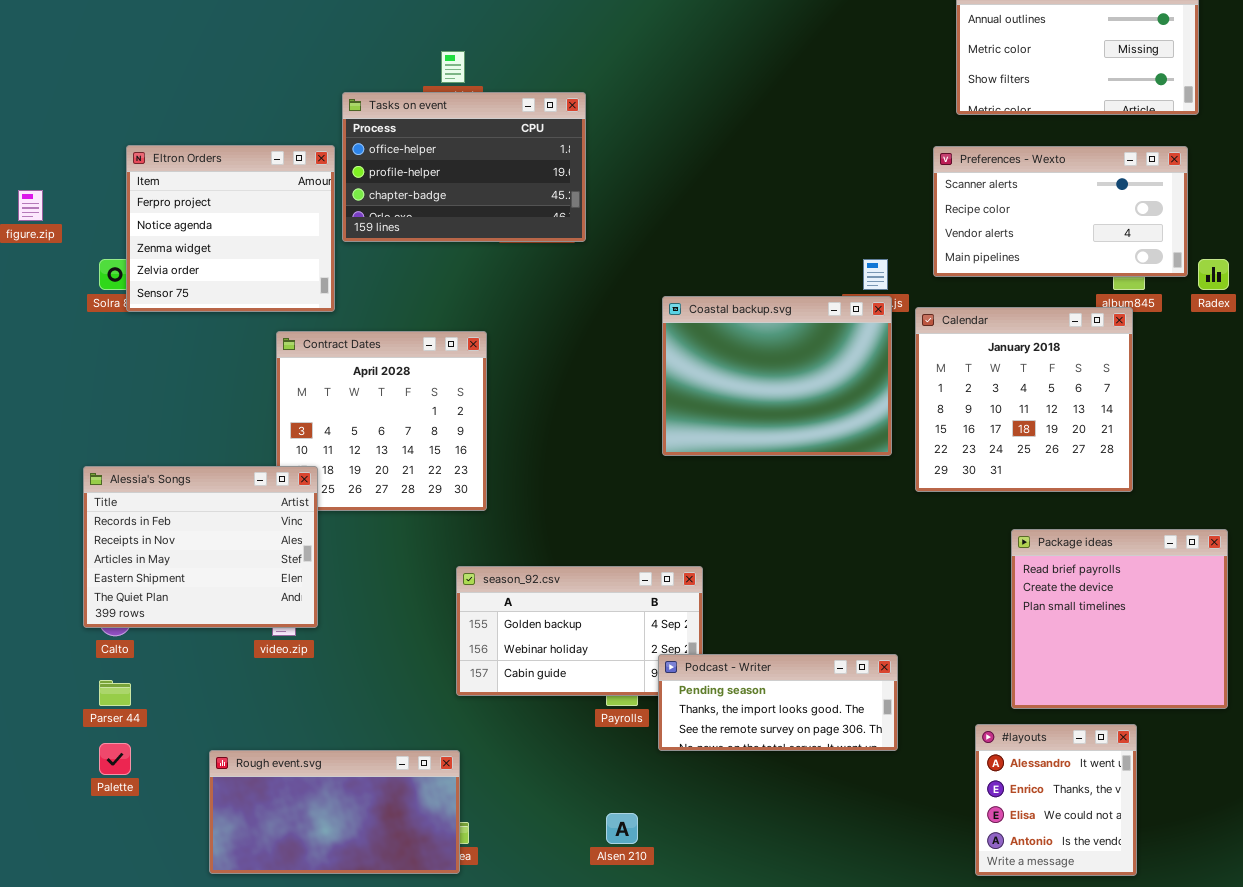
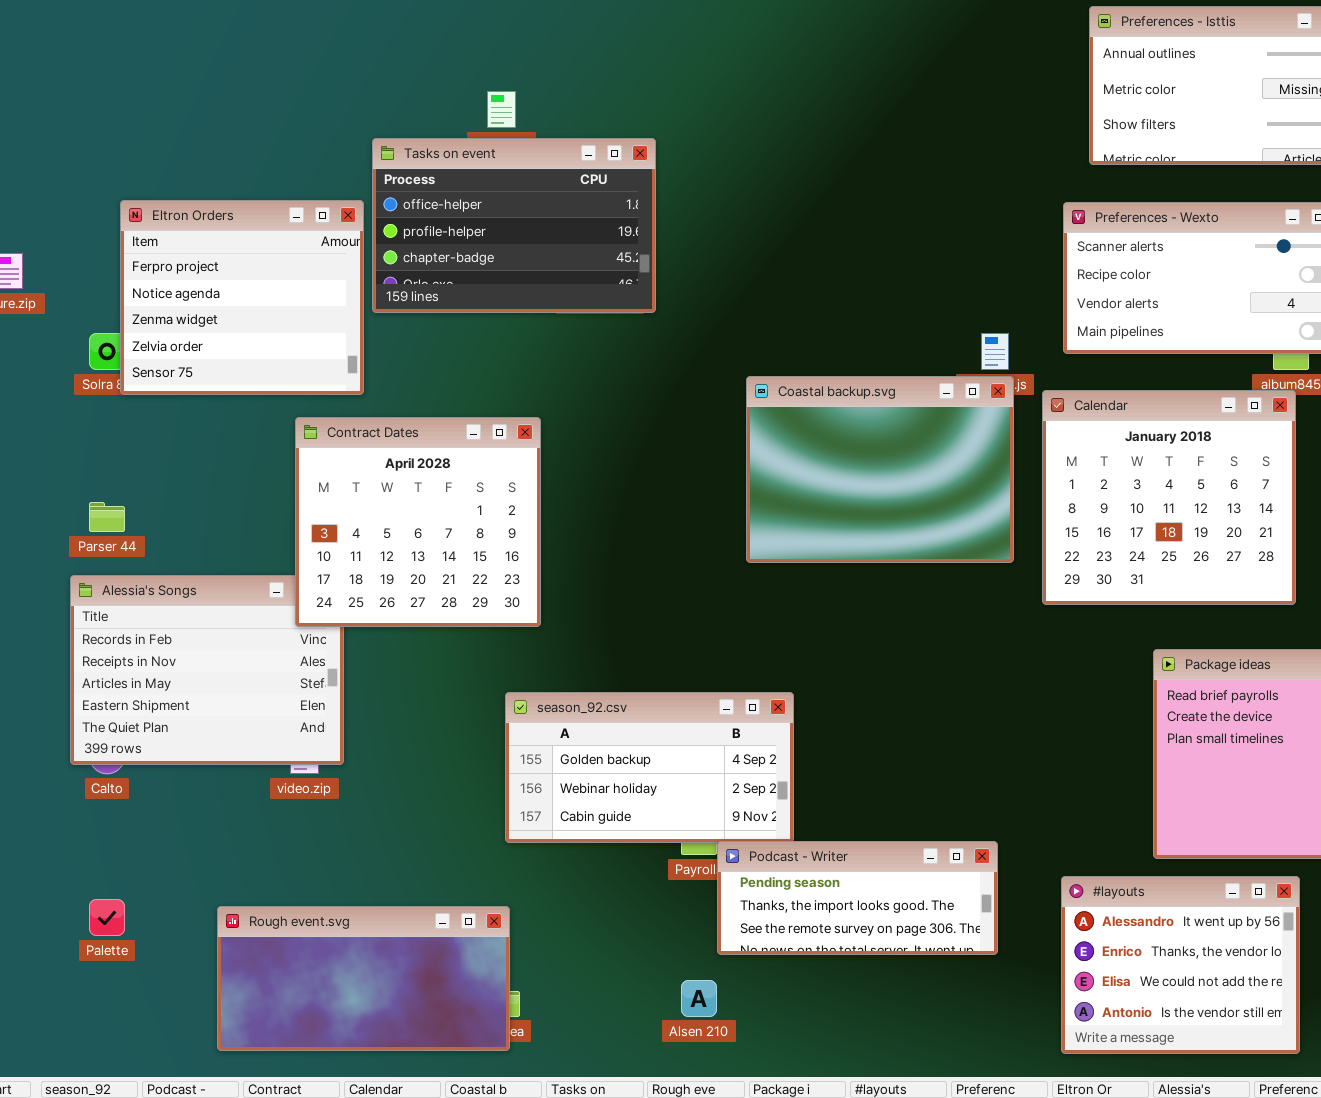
Contract Dates: [276,331,487,511] -> [295,417,541,627], raised
Podcast - Writer: [658,654,898,751] -> [717,841,998,955], moved
Parser 44: [99,680,131,706] -> [89,502,125,532], moved
#layouts: [975,724,1137,876] -> [1061,876,1300,1054], resized

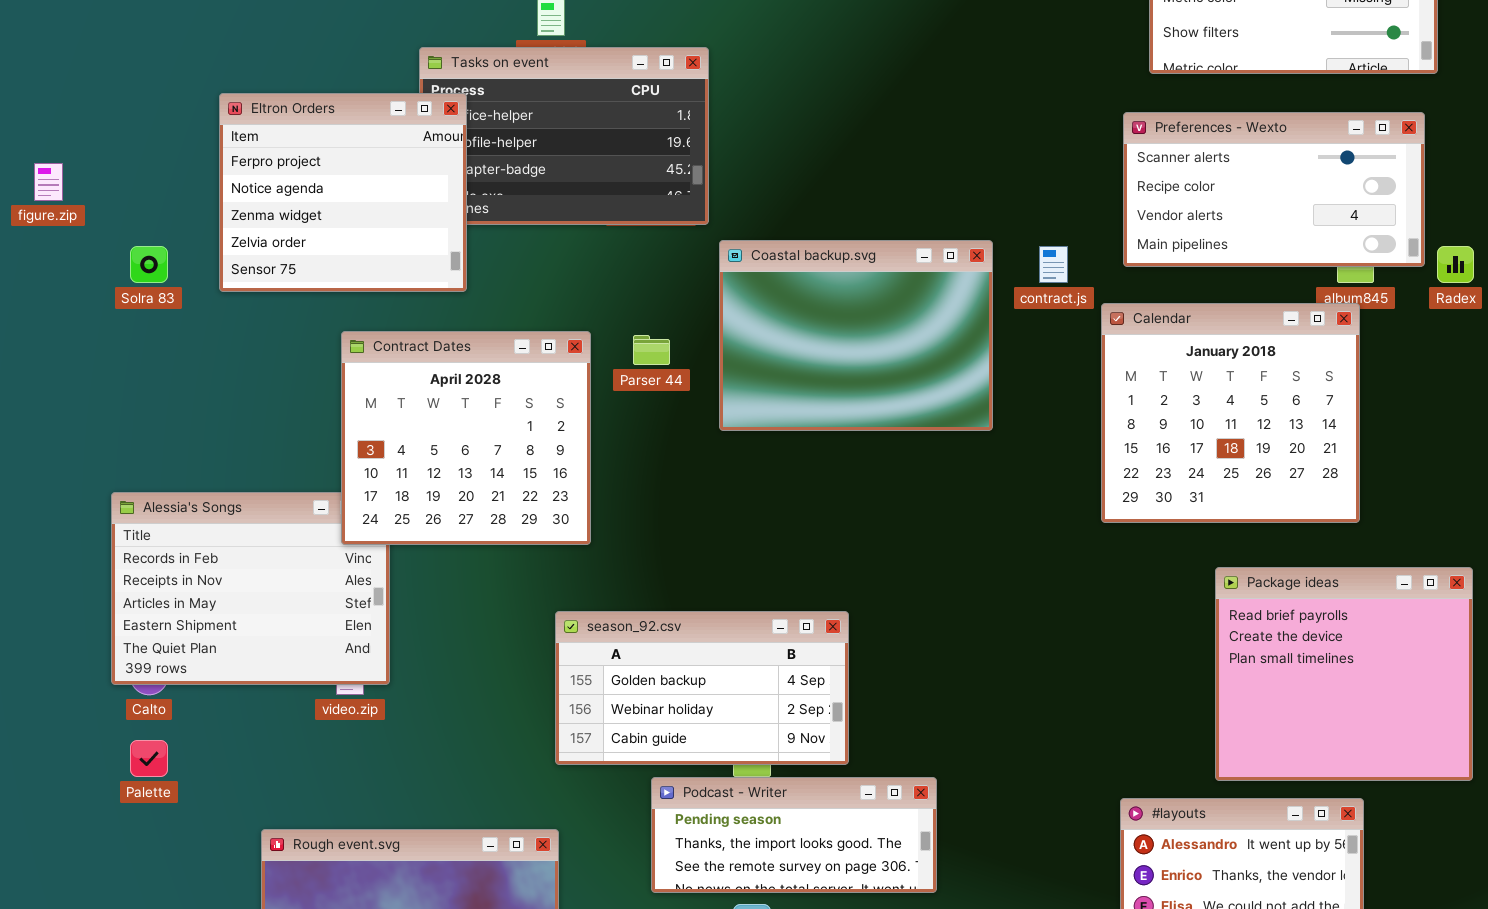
Eltron Orders: [120,200,364,395] -> [219,93,467,292], moved
Coastal backup.svg: [746,376,1014,563] -> [719,240,993,431], moved
Parser 44: [89,502,125,532] -> [633,335,670,365], moved
Podcast - Writer: [717,841,998,955] -> [651,777,937,893], moved
Palette: [89,899,125,936] -> [130,740,168,777], moved

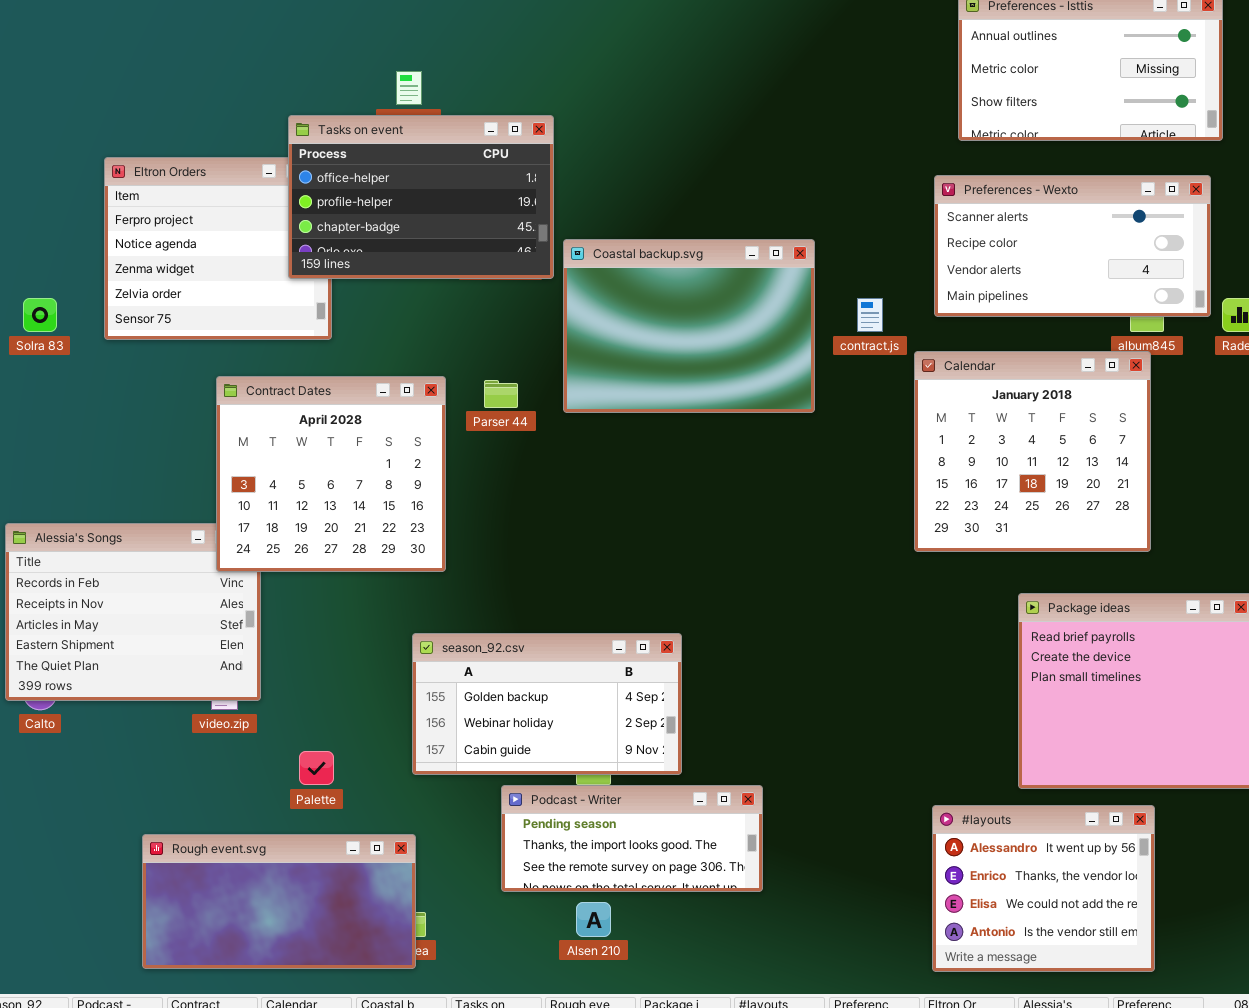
Tasks on event: [419,47,709,225] -> [288,115,554,279], raised
Coastal backup.svg: [719,240,993,431] -> [563,239,815,413], moved
Palette: [130,740,168,777] -> [299,751,334,785], moved

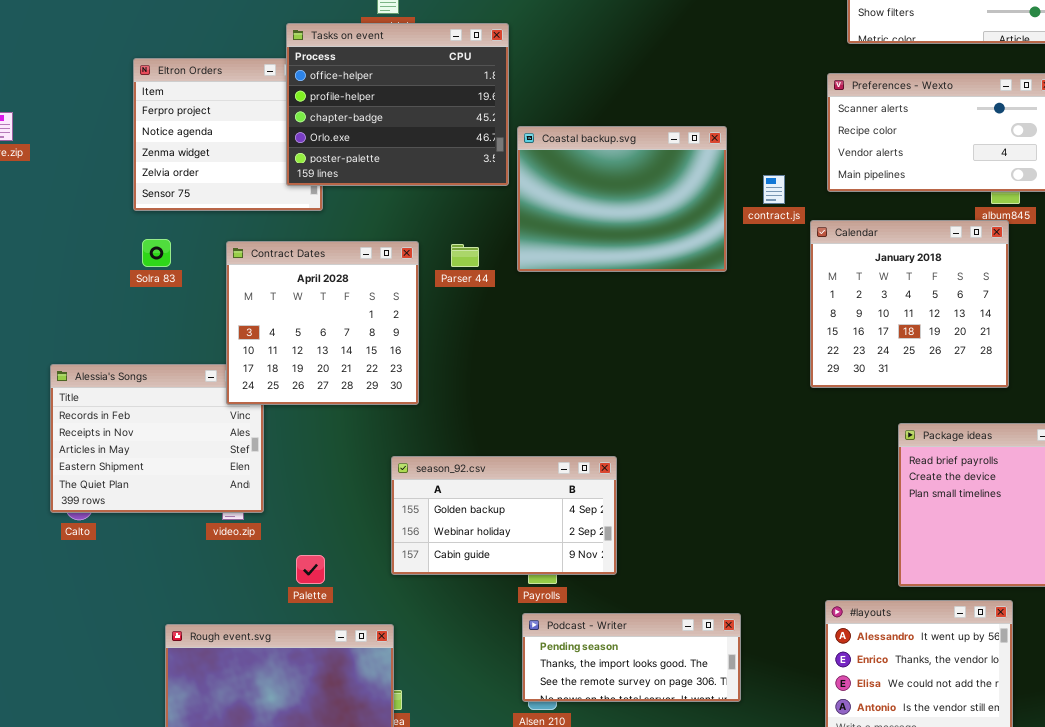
Tasks on event: [288,115,554,279] -> [286,23,509,186], resized
Solra 83: [23,298,57,332] -> [142,239,171,267], moved
Podcast - Writer: [501,785,763,892] -> [522,613,741,702], moved

